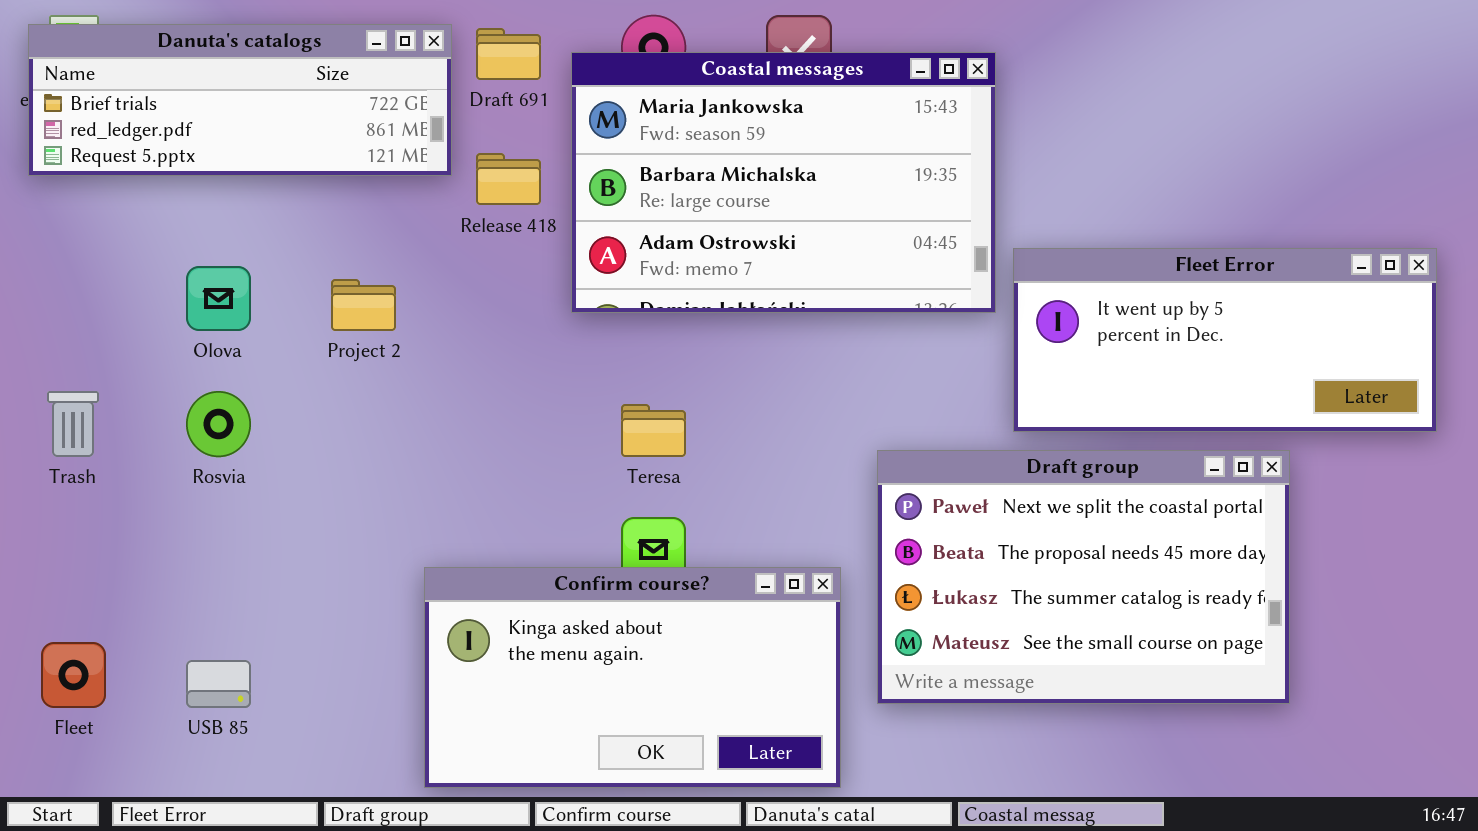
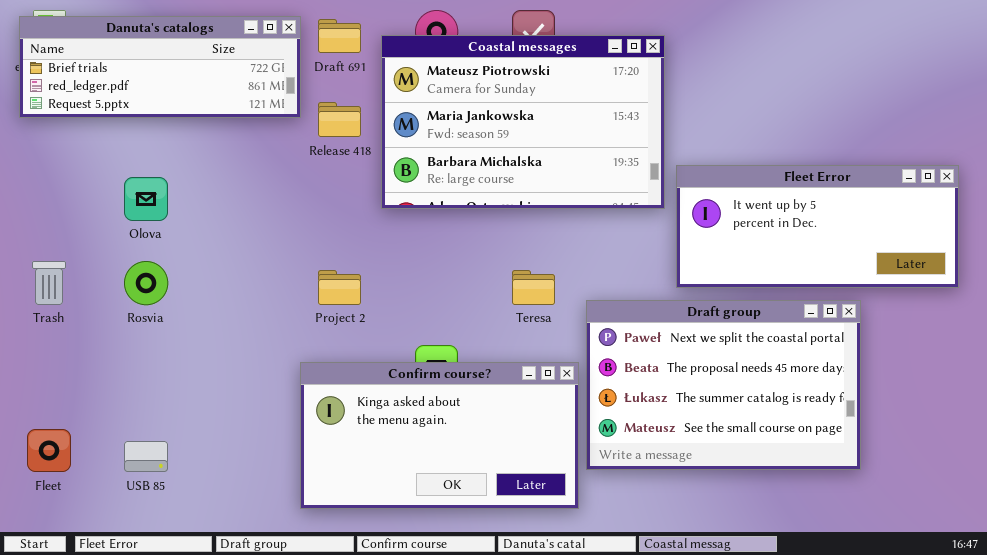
Coastal messages: [571,52,996,313] -> [381,35,665,209], scrolled up 1 row
Project 2: [331,279,396,331] -> [318,270,361,305], moved
Teresa: [621,404,686,457] -> [512,270,555,305], moved
Confirm course?: [424,567,841,788] -> [300,362,579,509], moved

